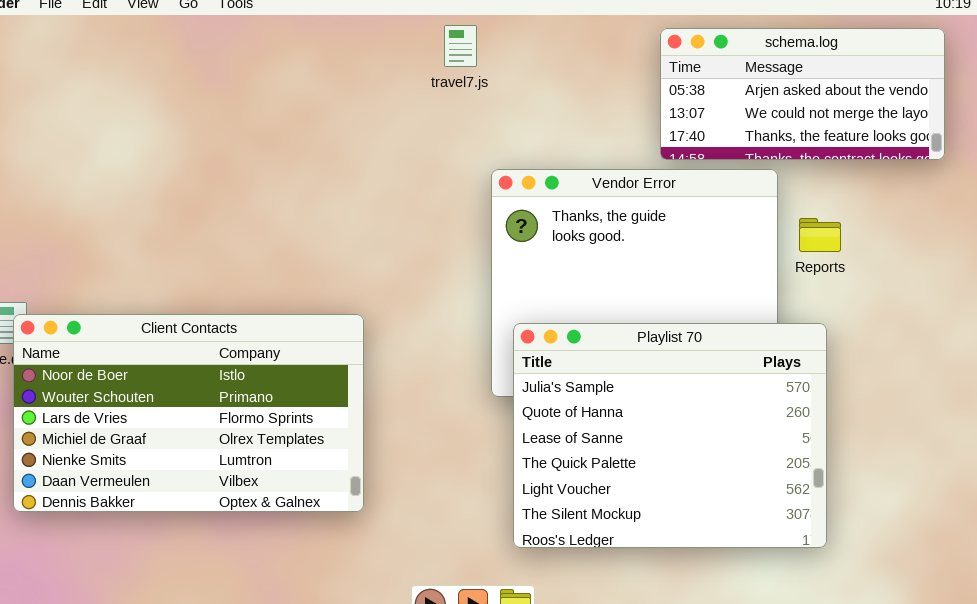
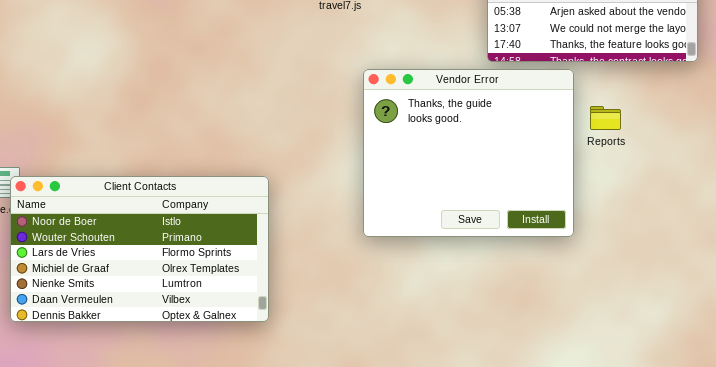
Playlist 70: [513,323,827,548] -> none, closed

